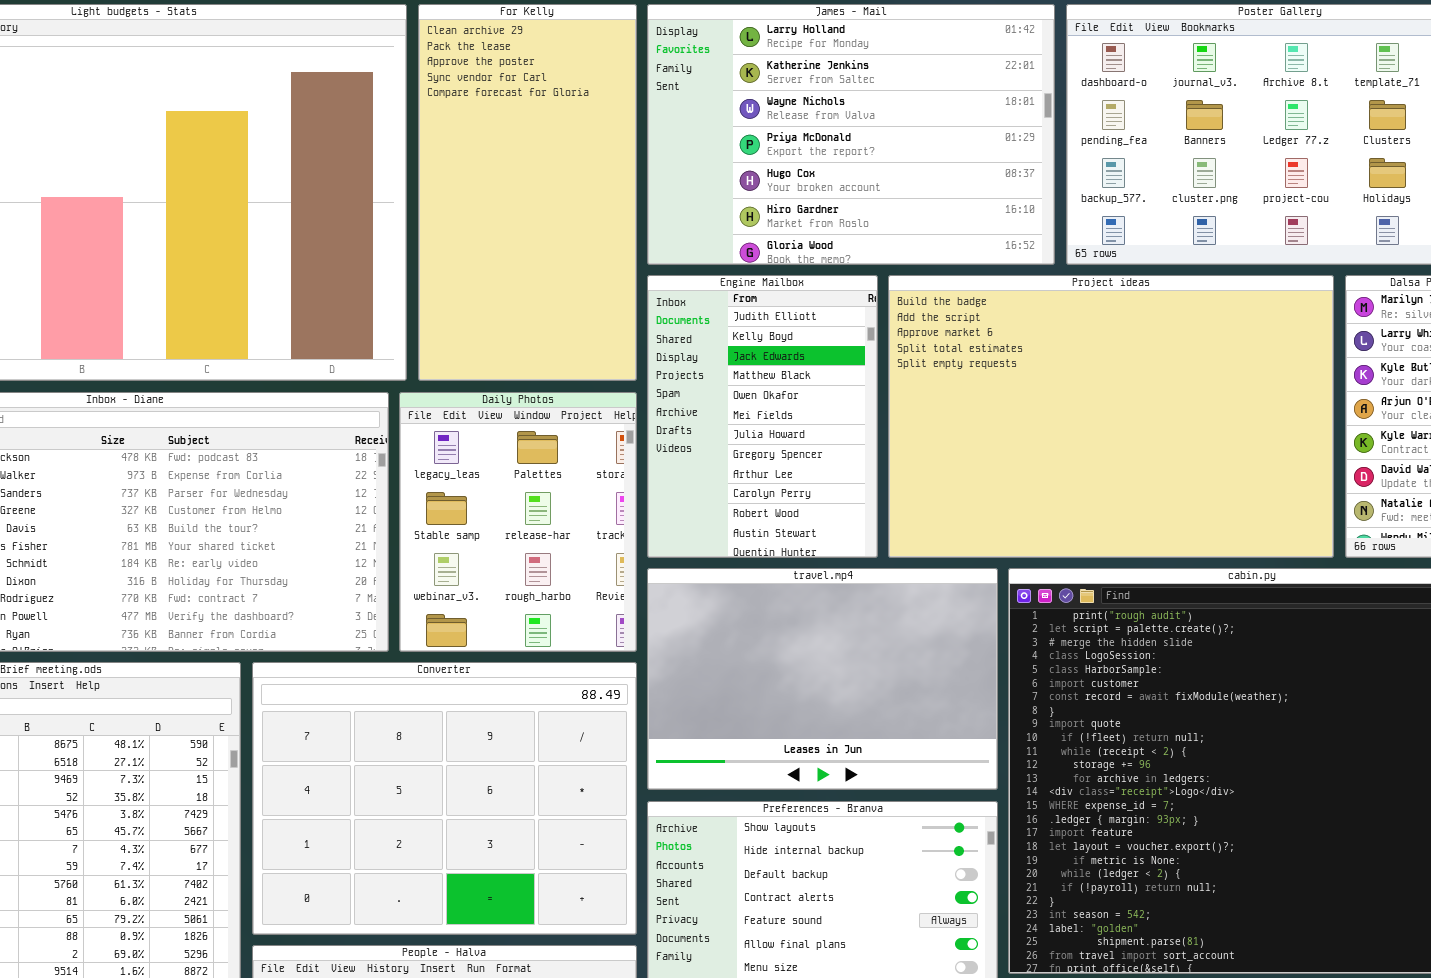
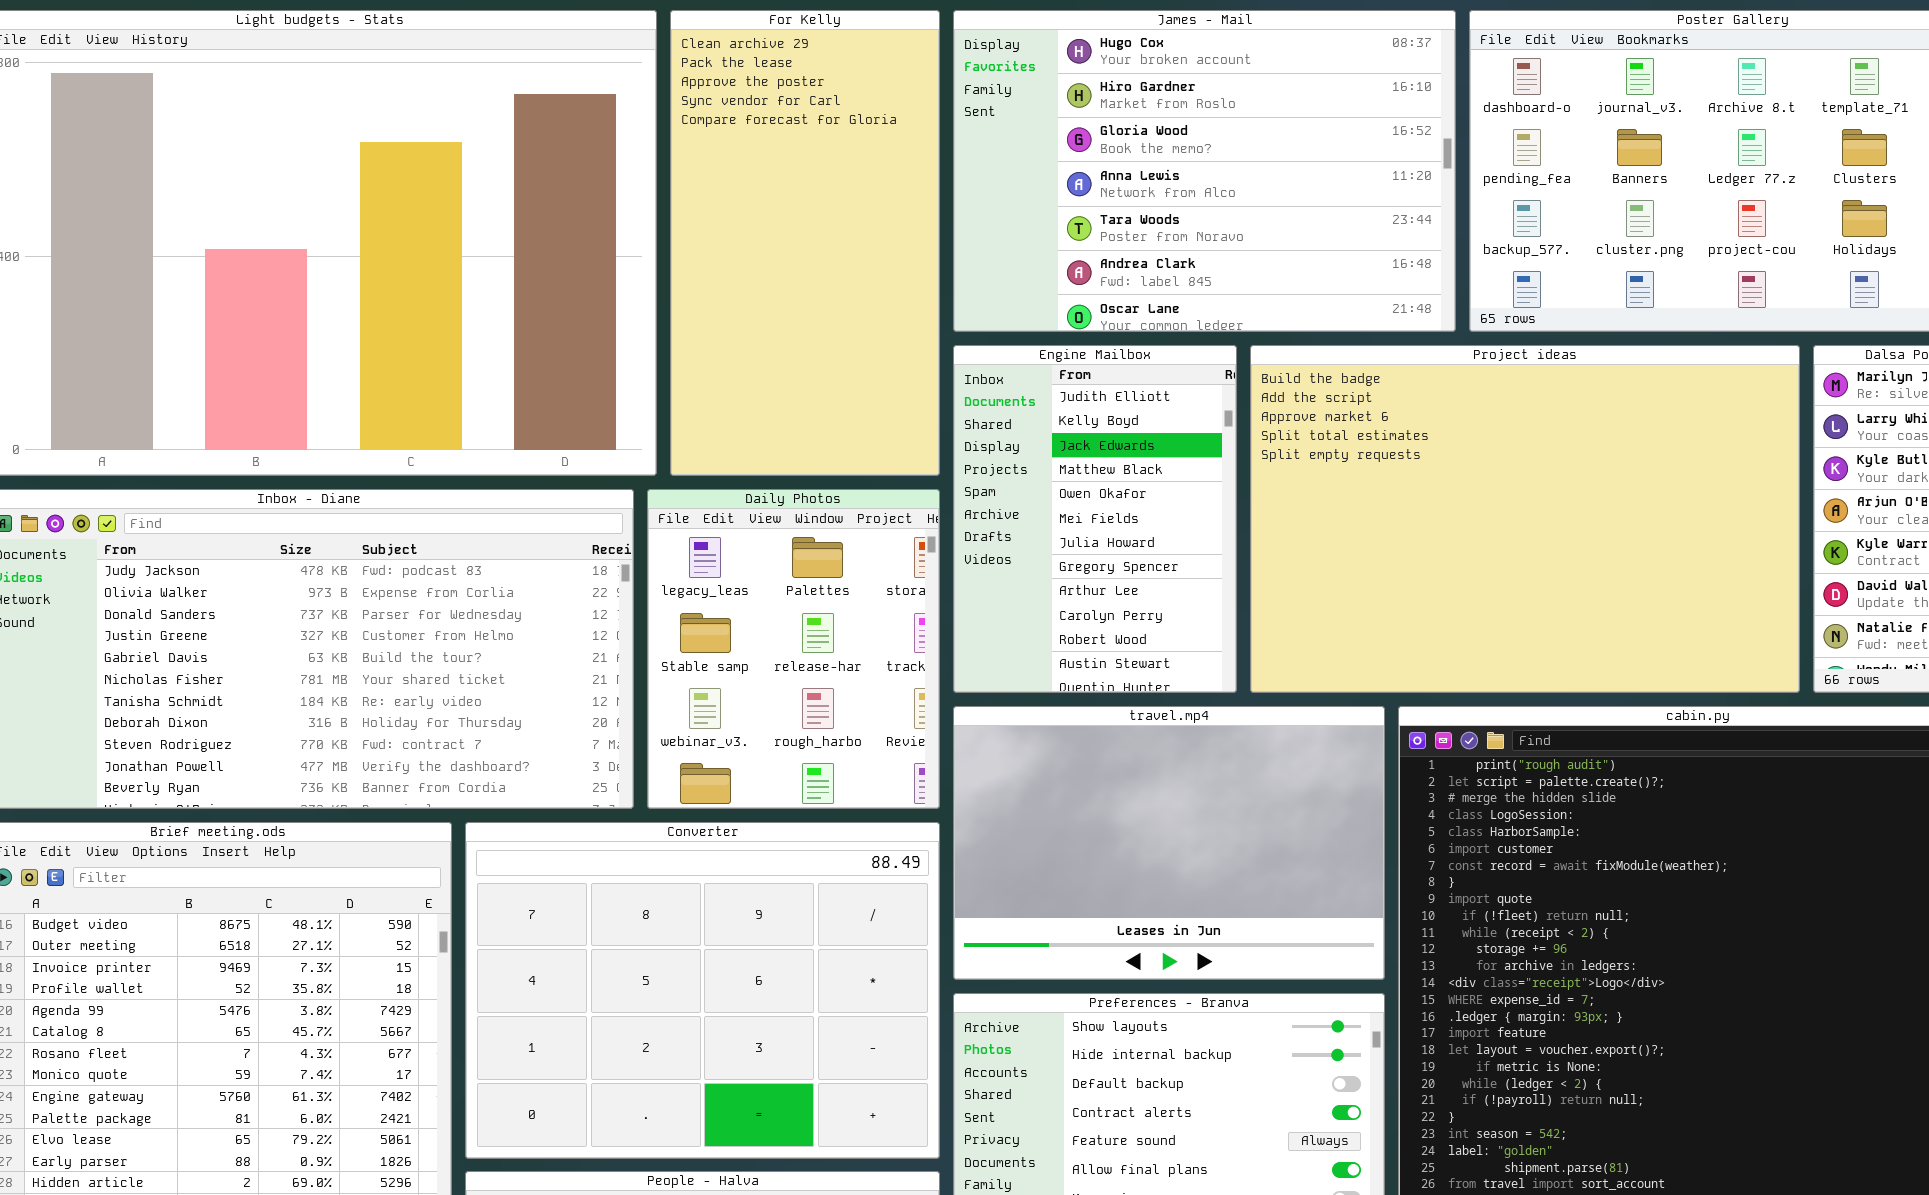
James - Mail: [647,4,1055,265] -> [953,10,1456,332], scrolled down 4 rows

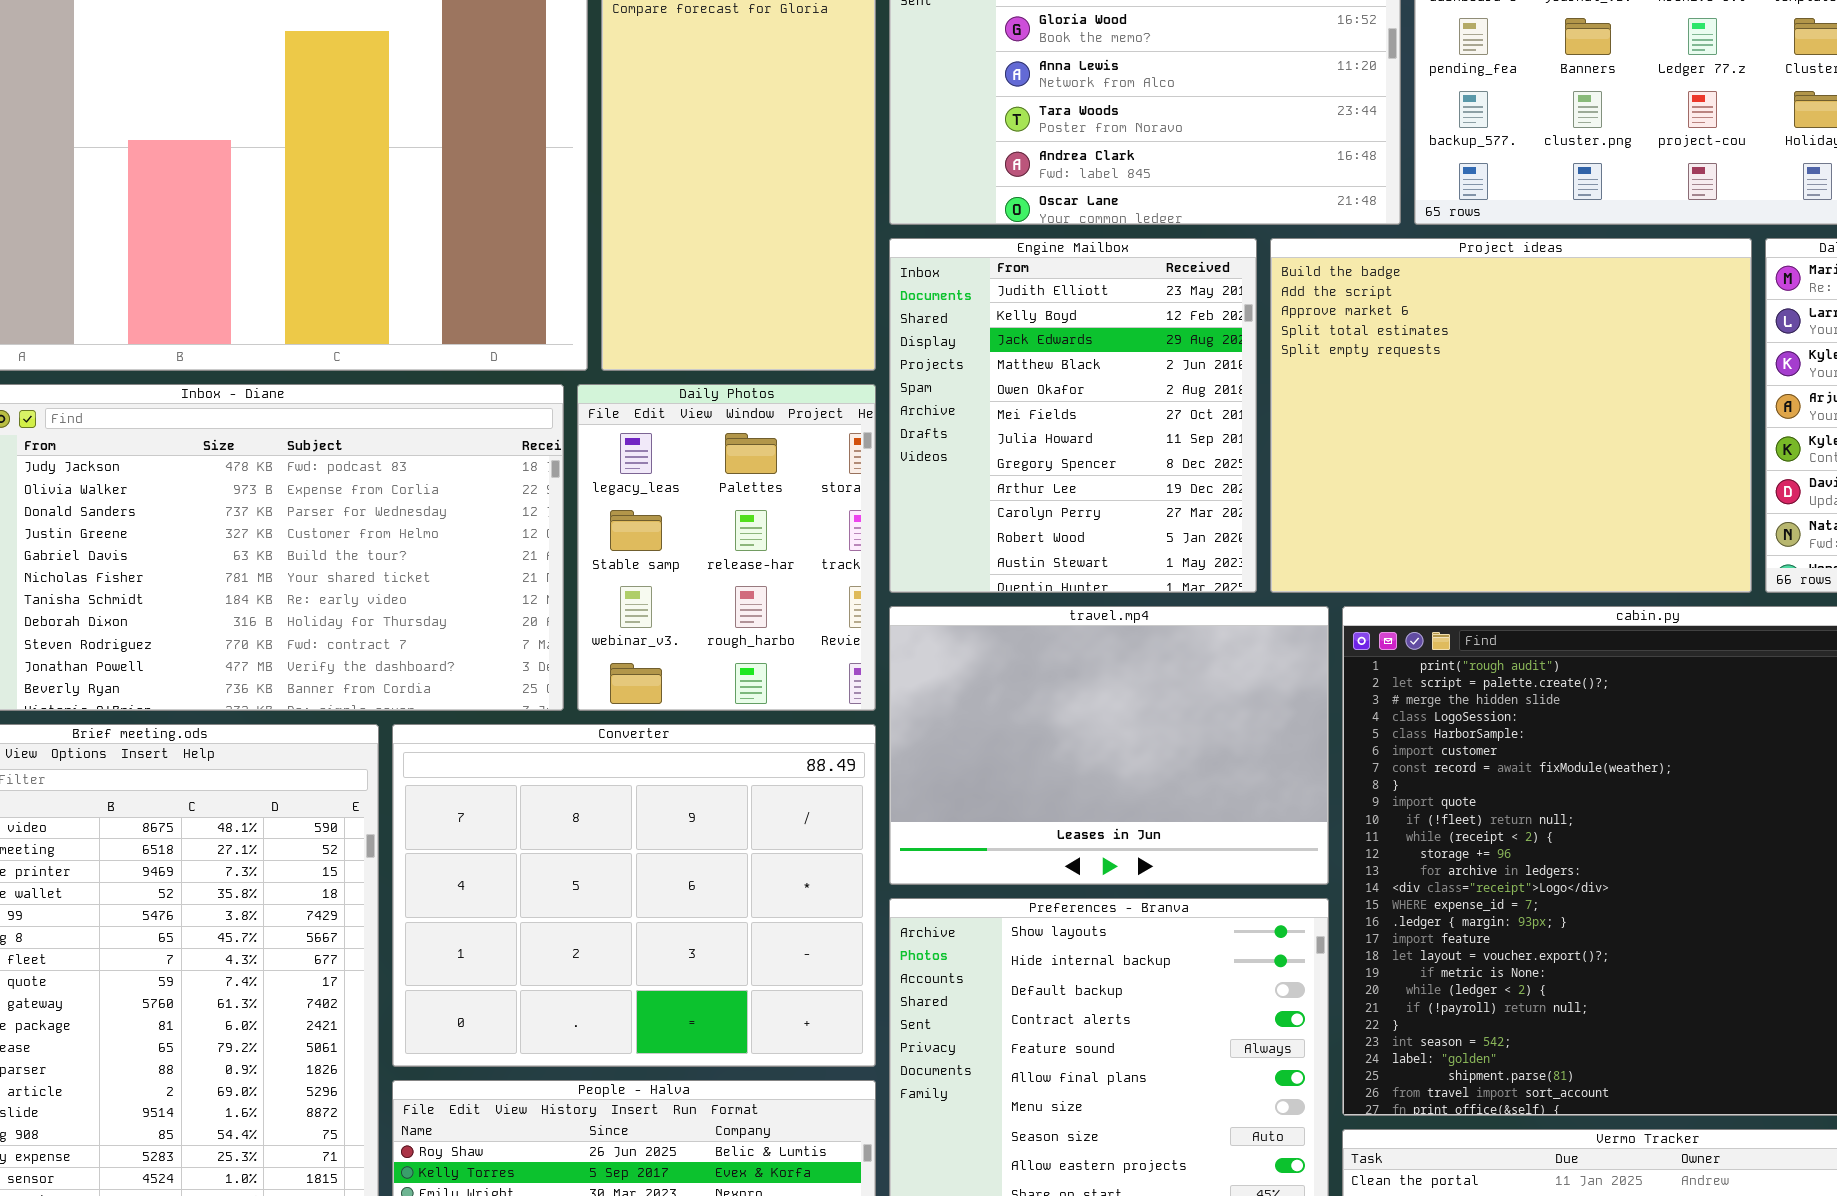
Engine Mailbox: [953,345,1237,693] -> [889,238,1257,593], resized
Project ideas: [1250,345,1800,693] -> [1270,238,1752,593], resized

